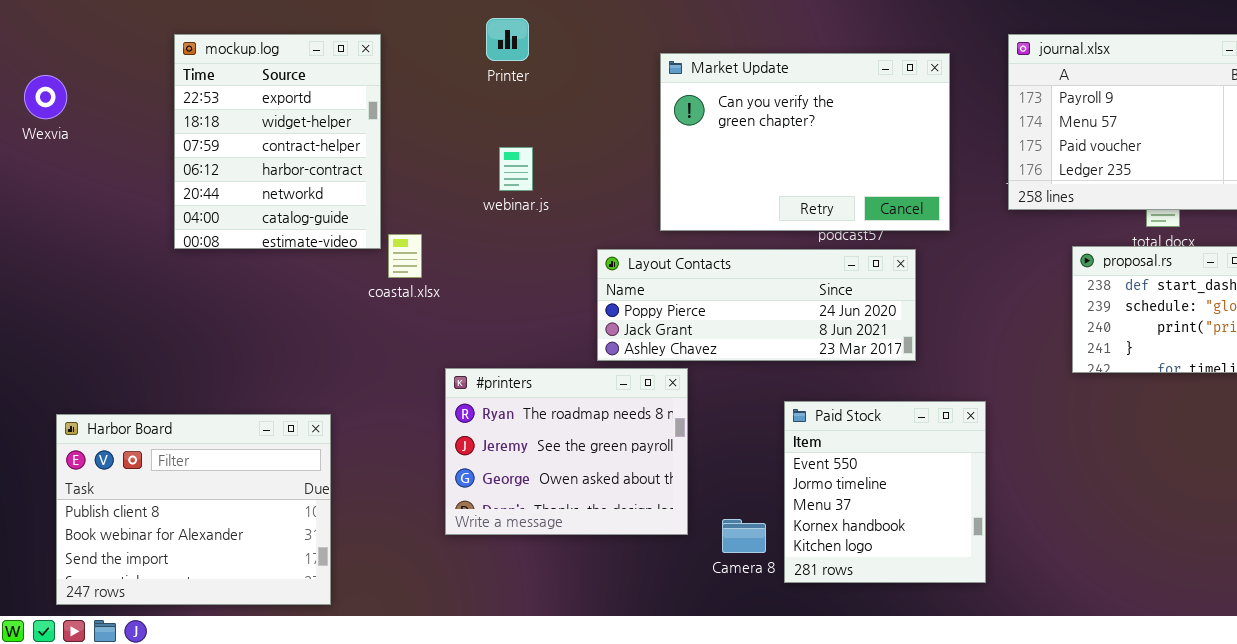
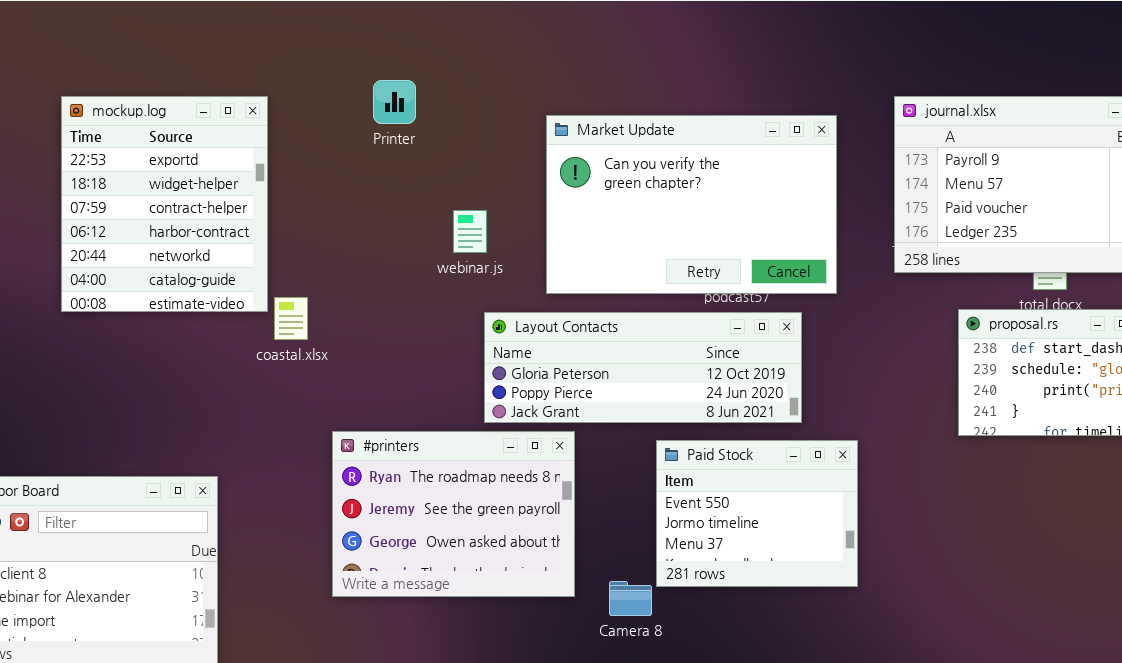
webinar.js: [499,147,533,191] -> [453,210,487,253], moved
Layout Contacts: [597,249,916,361] -> [484,312,802,423], scrolled up 1 row
Paid Stock: [784,401,986,583] -> [656,440,858,587], moved, resized

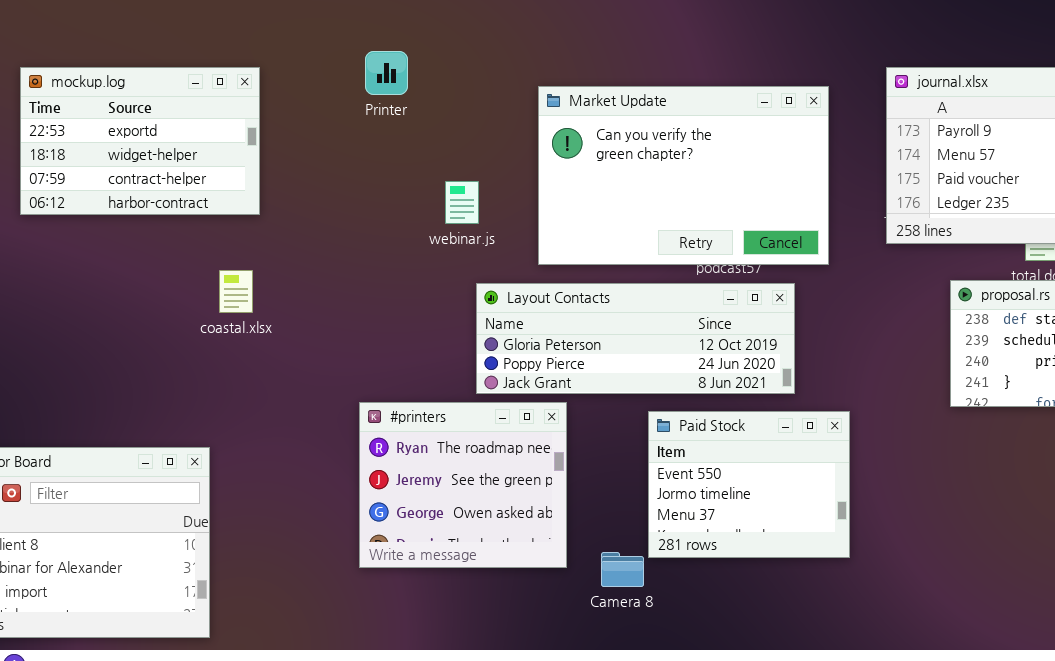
mockup.log: [61,96,268,312] -> [20,67,260,215], resized
coastal.xlsx: [274,297,308,340] -> [219,270,253,313], moved
#printers: [332,431,575,597] -> [359,402,567,568], resized

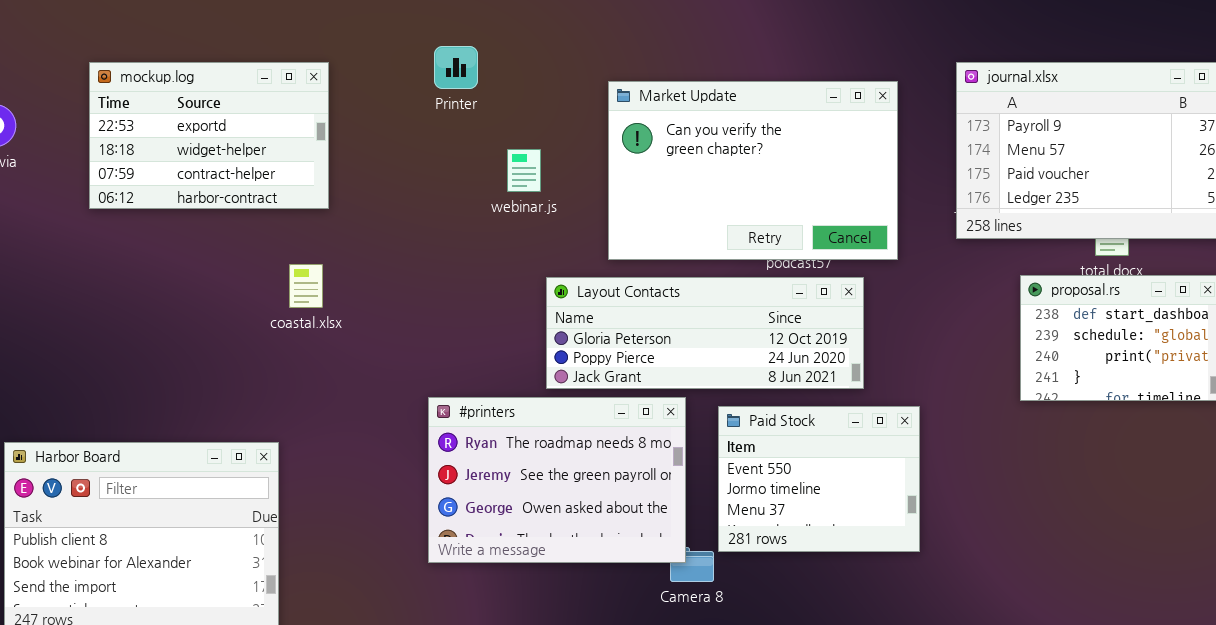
webinar.js: [445,181,479,224] -> [507,149,541,192], moved
#printers: [359,402,567,568] -> [428,397,686,563], resized

